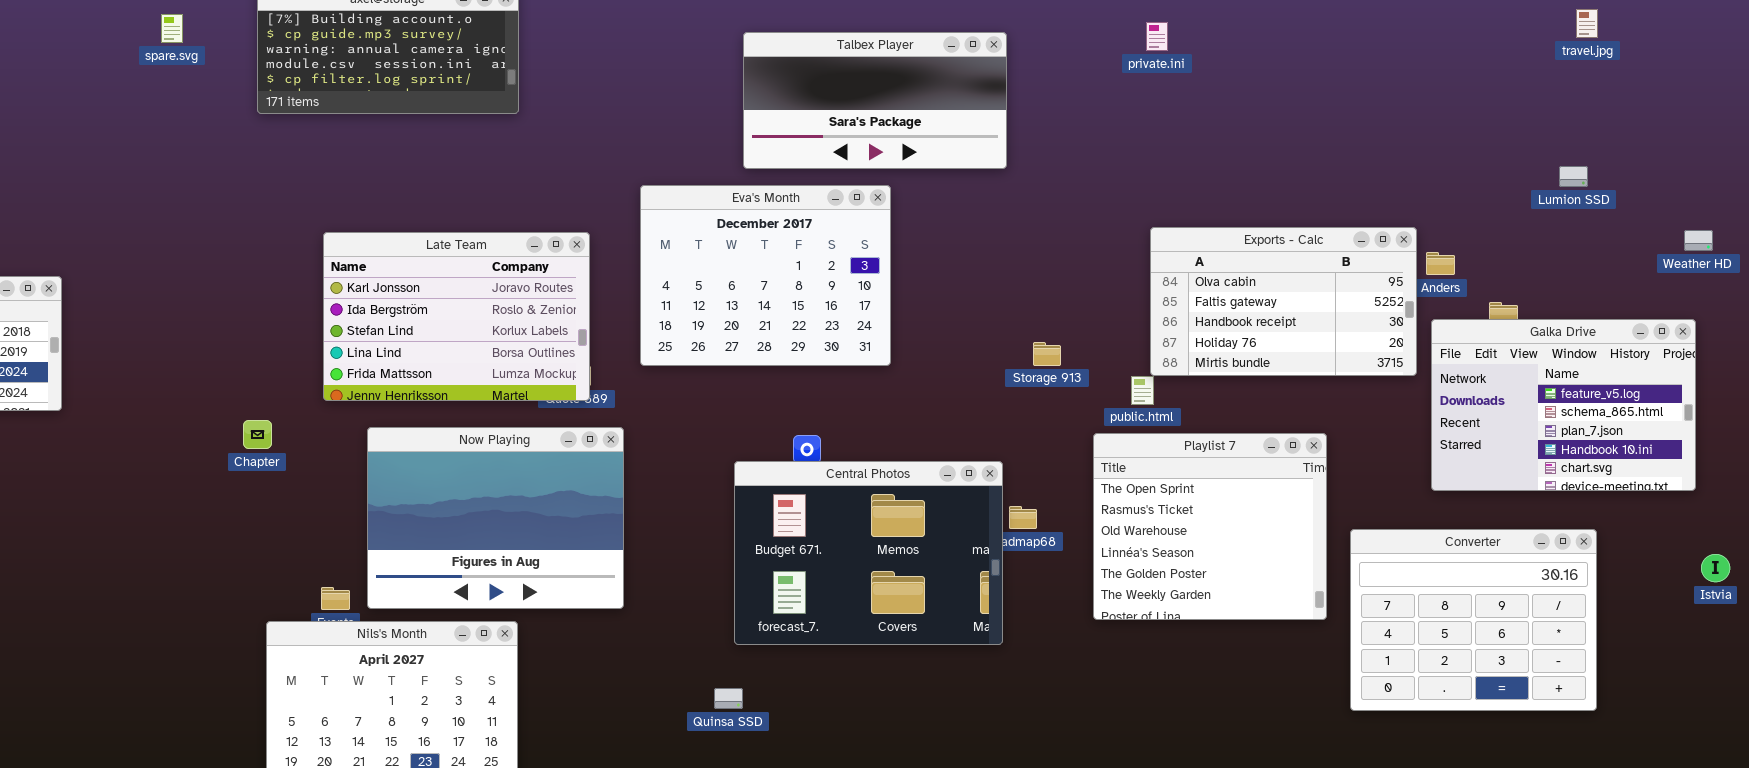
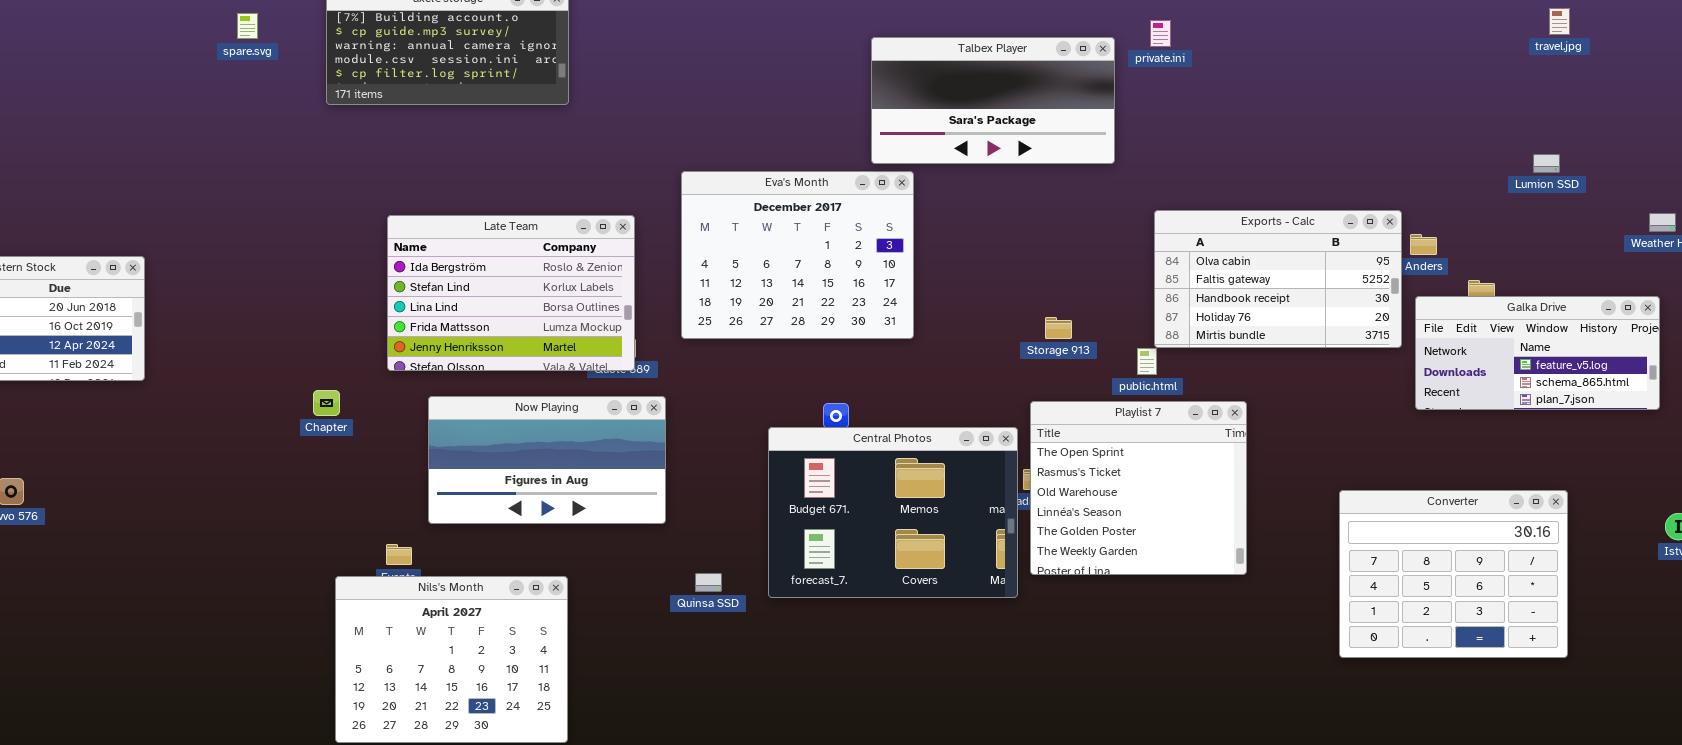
Talbex Player: [743,32,1007,169] -> [871,37,1115,164], moved
Late Team: [323,232,590,401] -> [387,215,635,371], scrolled down 1 row
Galka Drive: [1431,319,1696,491] -> [1415,296,1660,410], resized
Now Playing: [367,427,624,609] -> [428,396,666,524], resized
Playlist 7: [1093,433,1327,620] -> [1030,401,1247,575], moved
Quinsa SSD: [714,688,743,709] -> [695,573,722,592], moved

